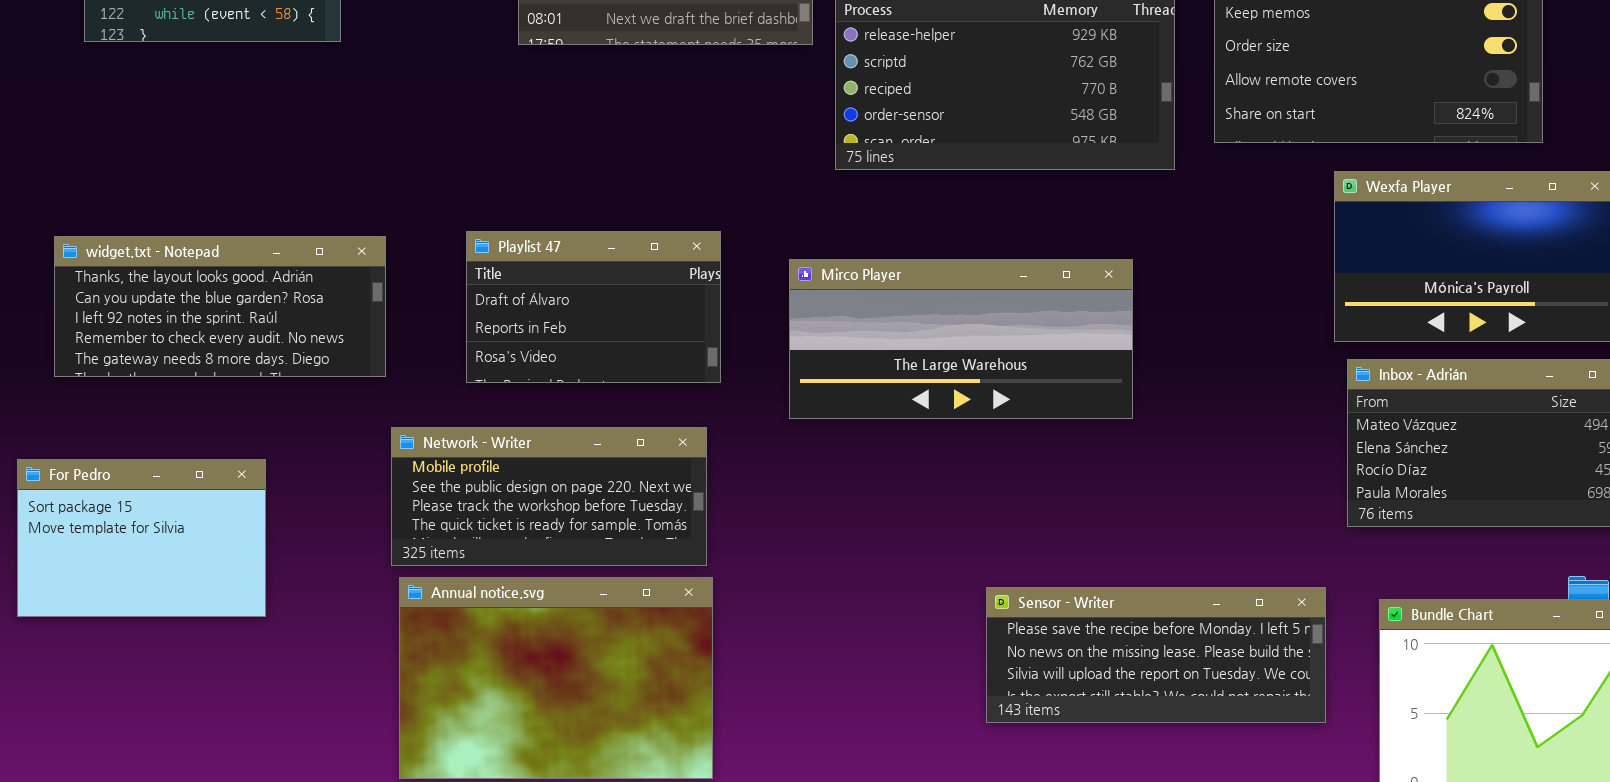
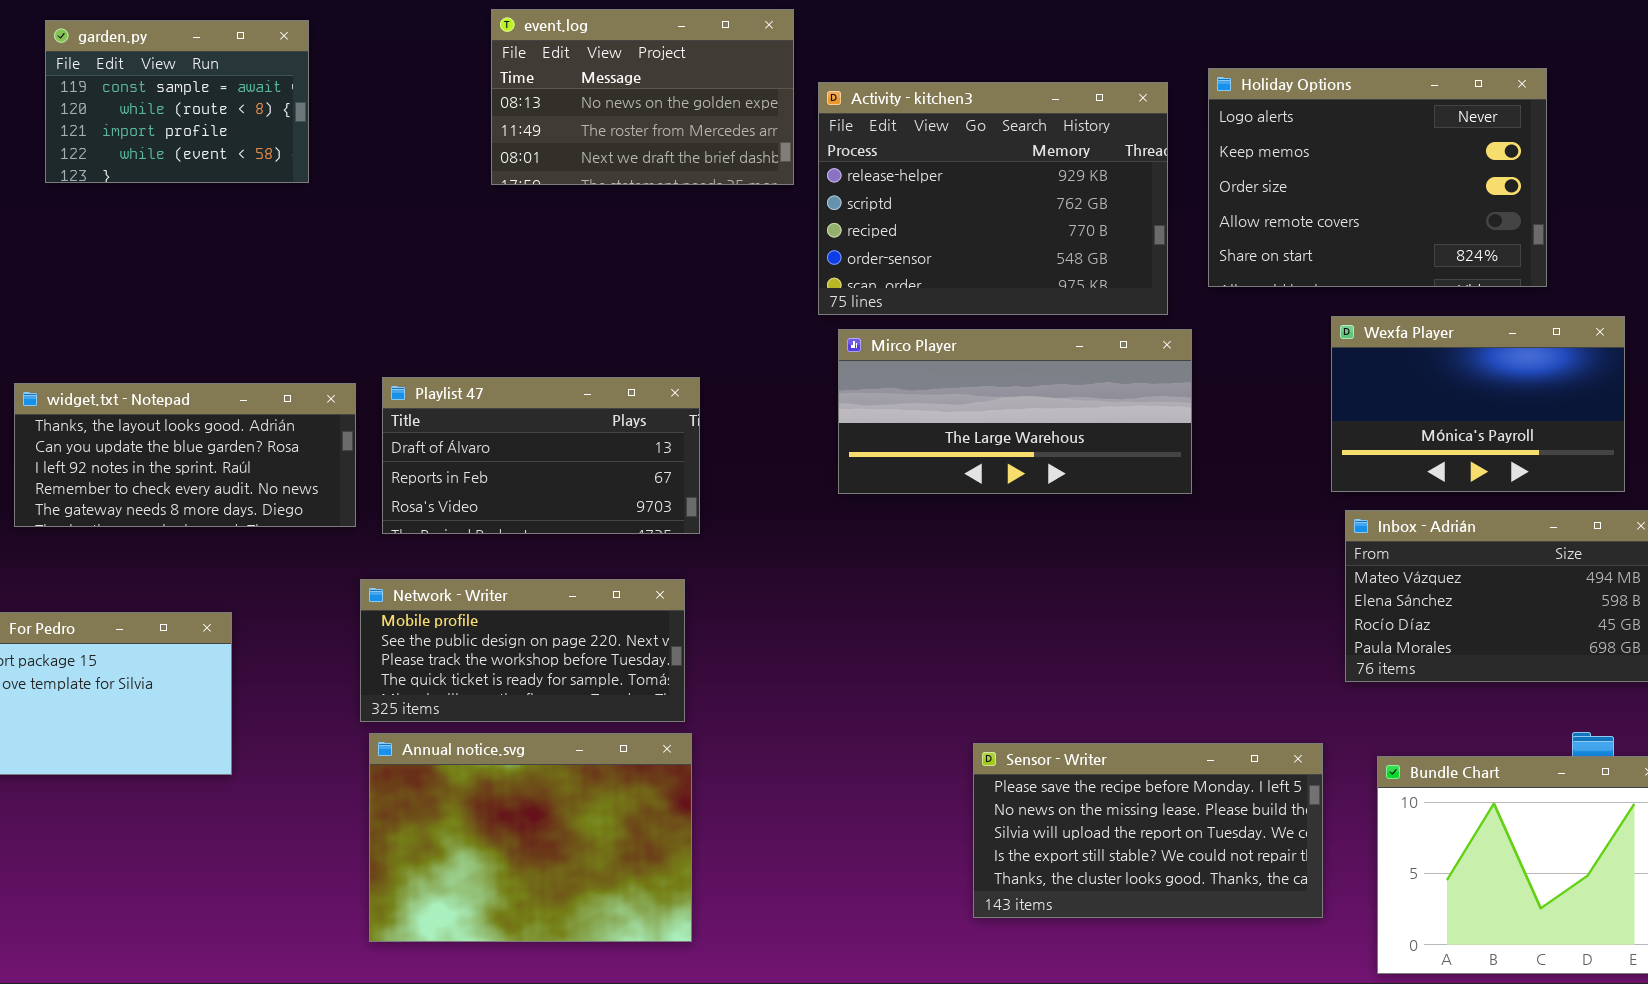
Playlist 47: [466,231,721,383] -> [382,377,700,534], resized
Mirco Player: [789,259,1133,419] -> [838,329,1192,494], moved
Sensor - Writer: [986,587,1326,723] -> [973,743,1323,918], resized

